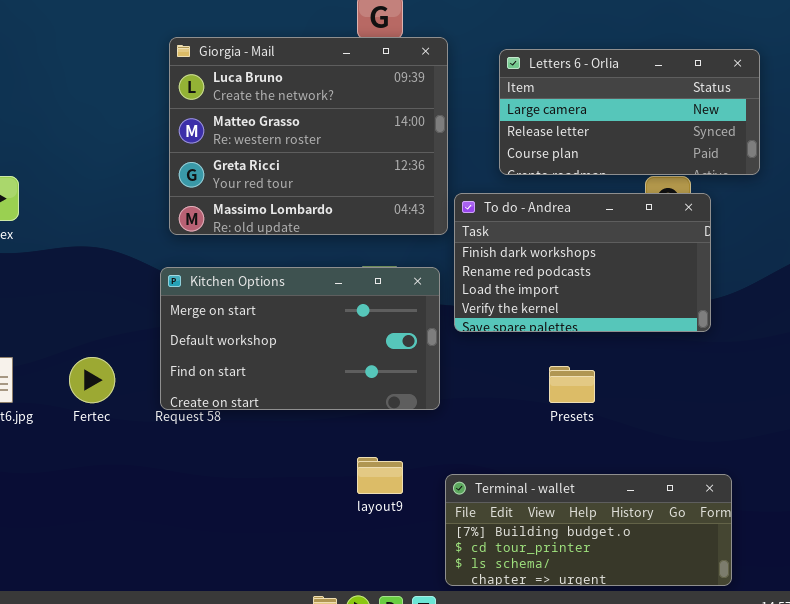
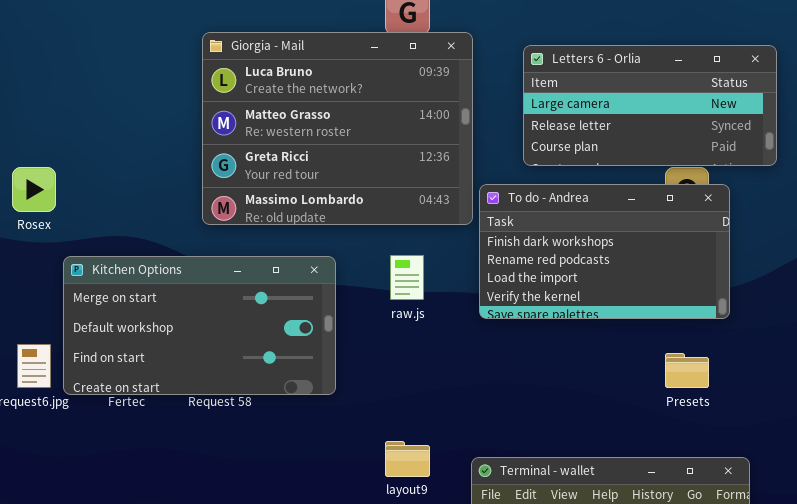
Kitchen Options: [160,267,440,410] -> [63,256,336,395], moved
Presets: [549,366,595,403] -> [665,353,709,388], moved

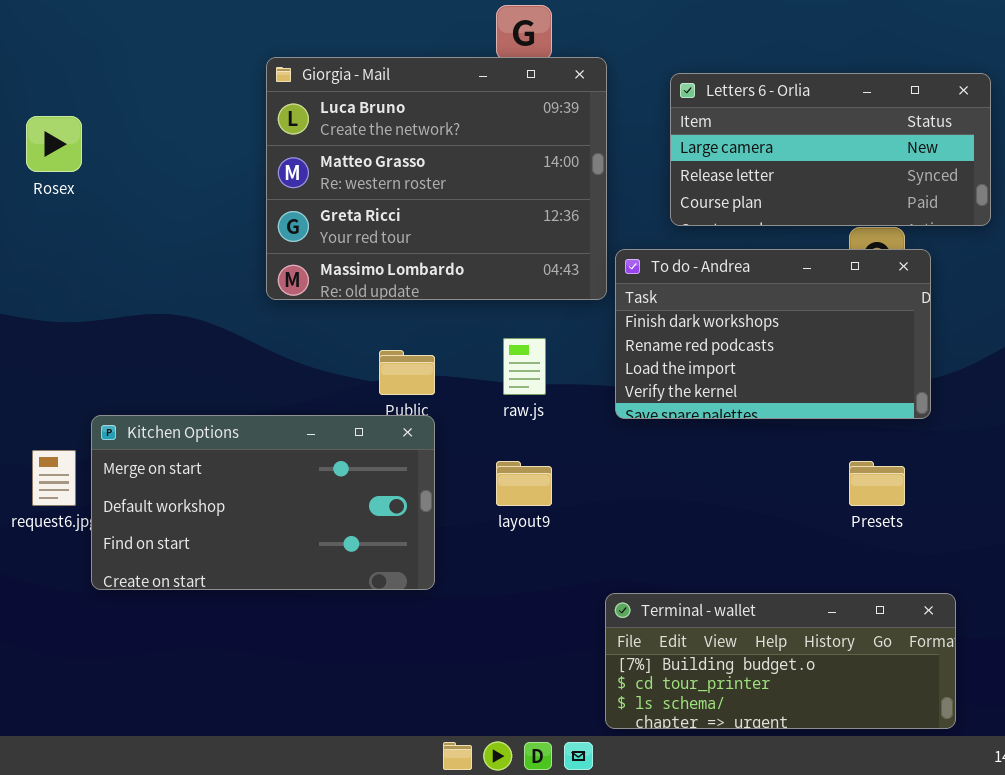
Rosex: [12,167,56,212] -> [26,116,82,172], moved
Kitchen Options: [63,256,336,395] -> [91,415,435,590], moved
layout9: [385,441,430,477] -> [496,461,552,506], moved

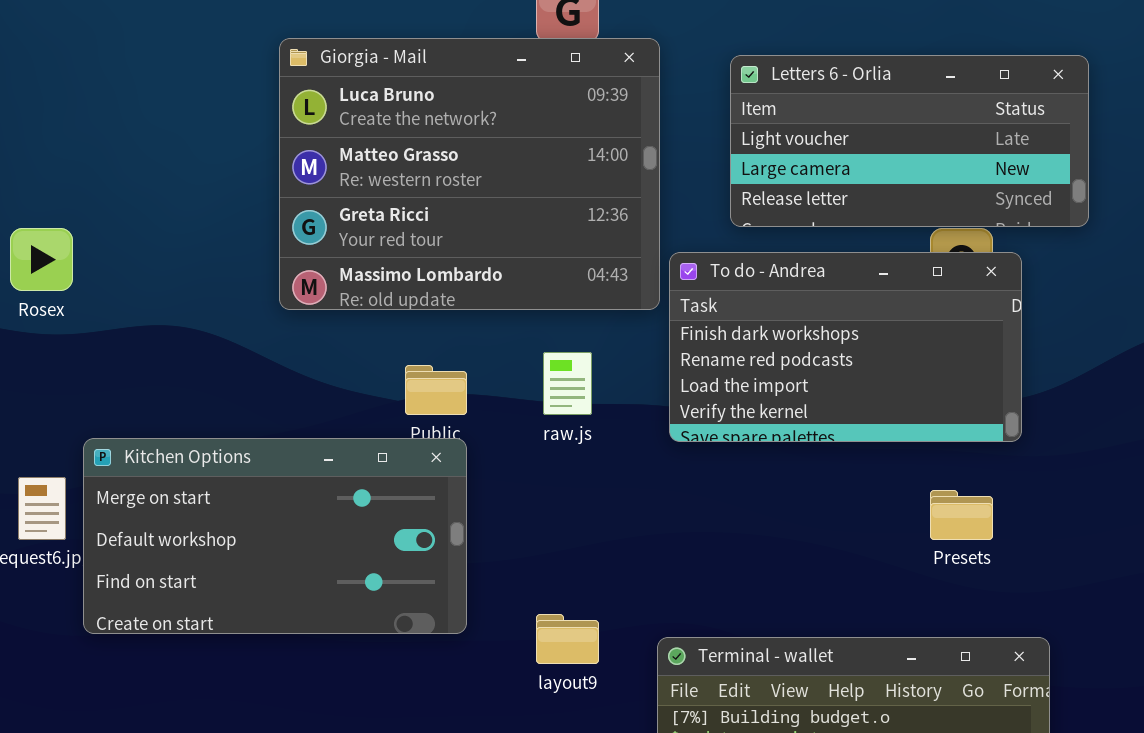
Letters 6 - Orlia: [670,73,991,226] -> [730,55,1089,227], scrolled up 1 row
Rosex: [26,116,82,172] -> [10,228,73,291], moved
layout9: [496,461,552,506] -> [536,614,599,664], moved

